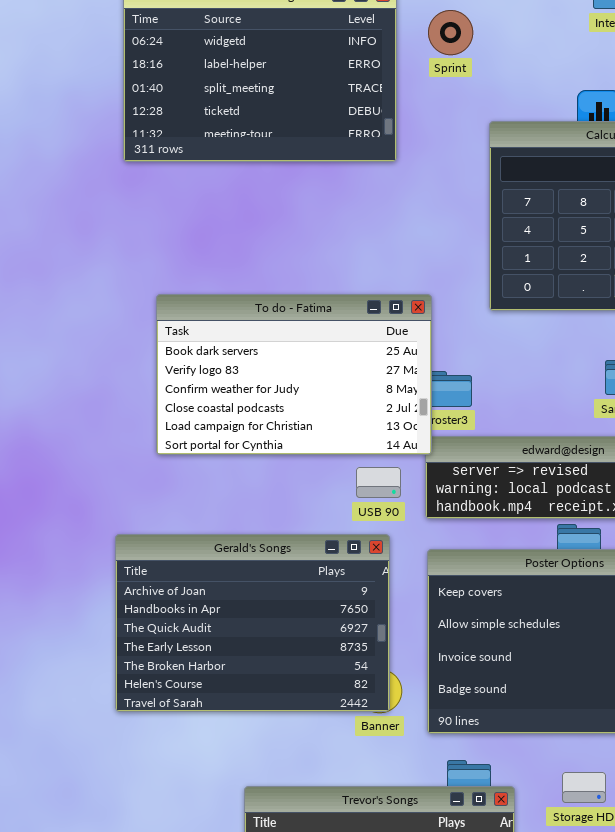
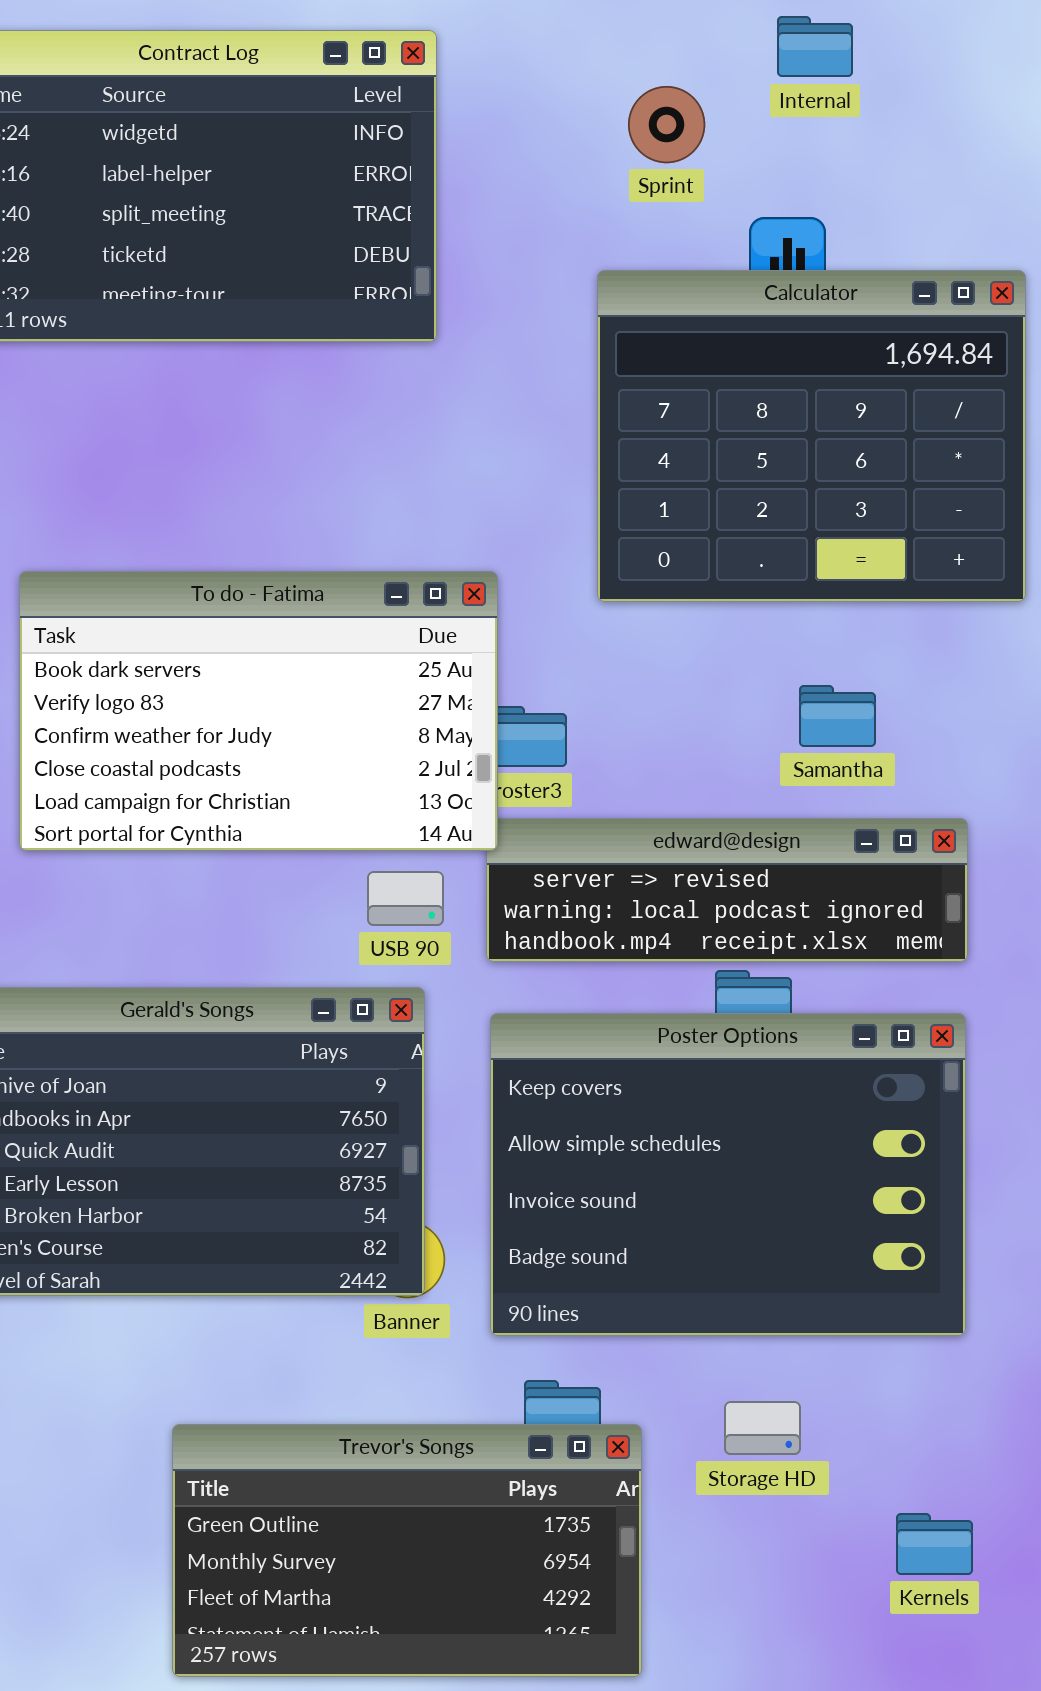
Sprint: [428,10,473,55] -> [628,86,705,163], moved

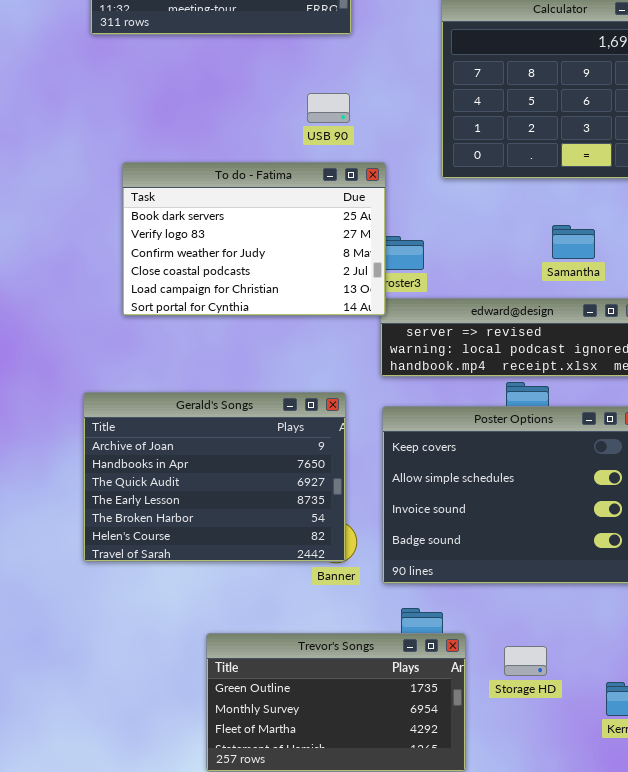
USB 90: [367,871,444,926] -> [307,93,350,123], moved
Storage HD: [724,1401,801,1455] -> [504,646,547,676], moved

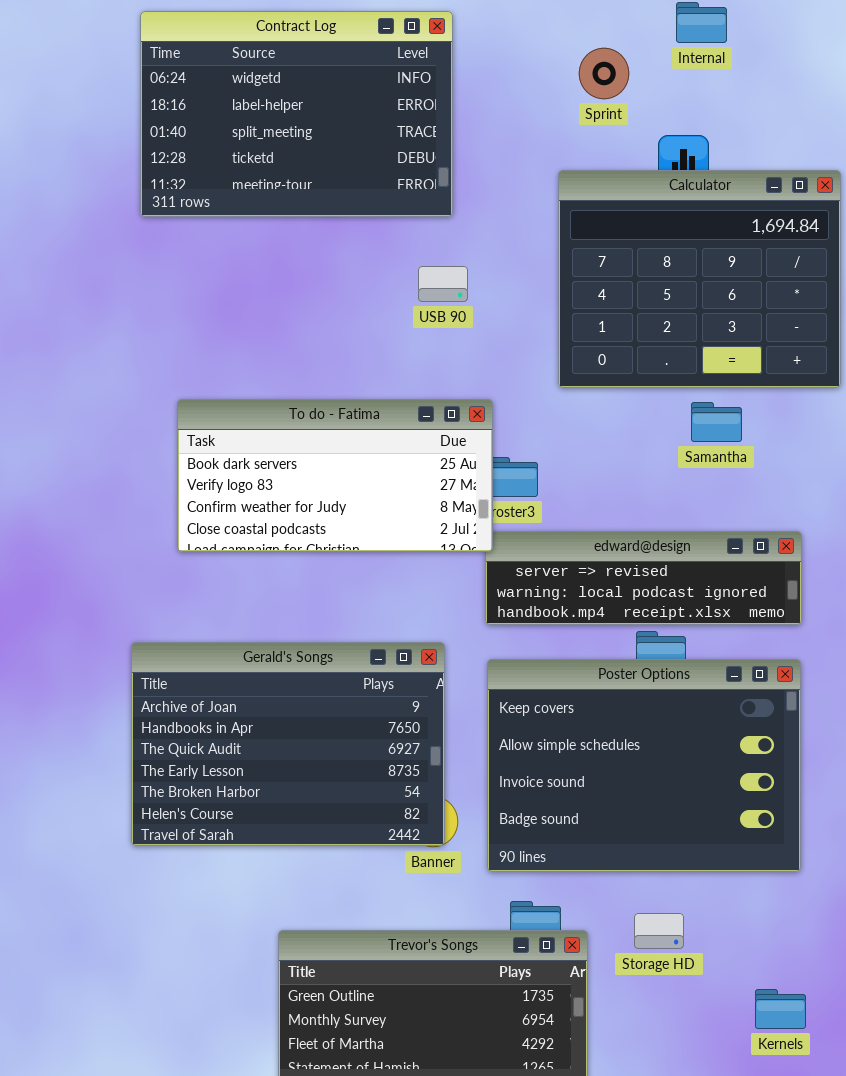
USB 90: [307,93,350,123] -> [418,266,468,302], moved
To do - Fatima: [122,162,386,316] -> [177,399,493,552], resized
Samantha: [552,225,595,259] -> [691,402,742,442], moved
Storage HD: [504,646,547,676] -> [634,913,684,949], moved

